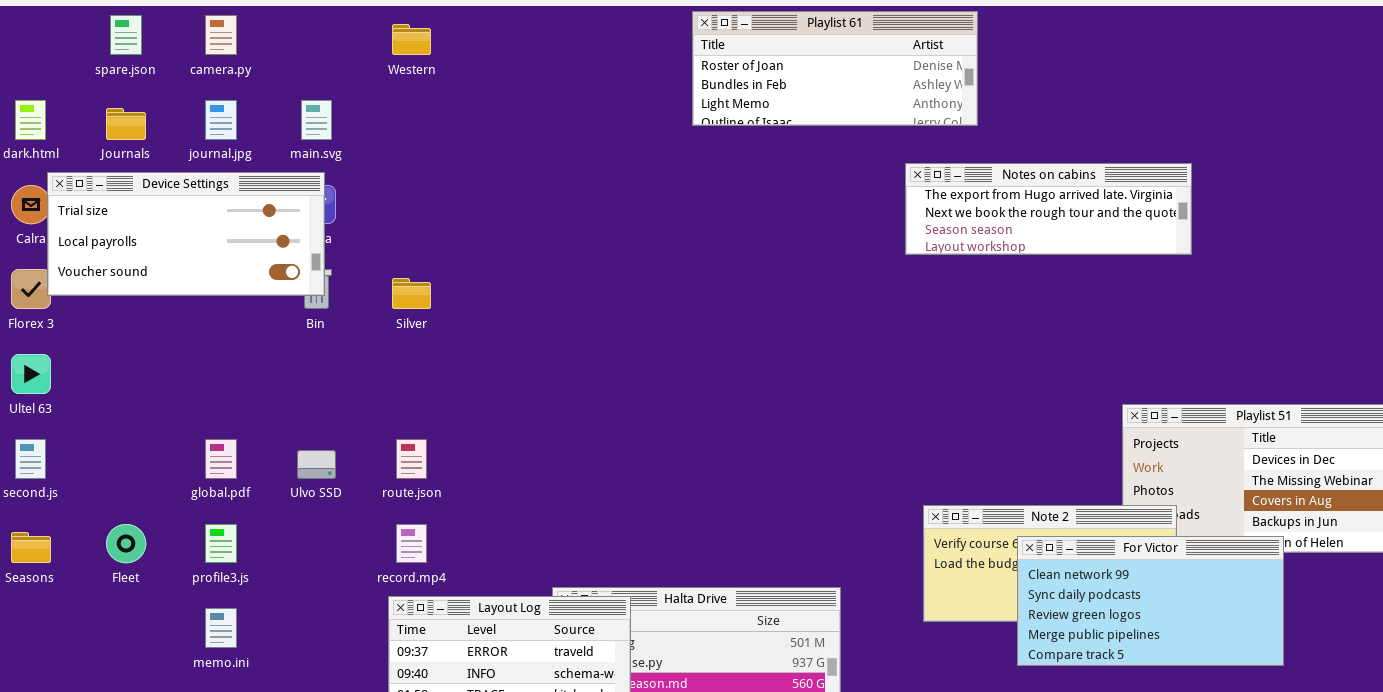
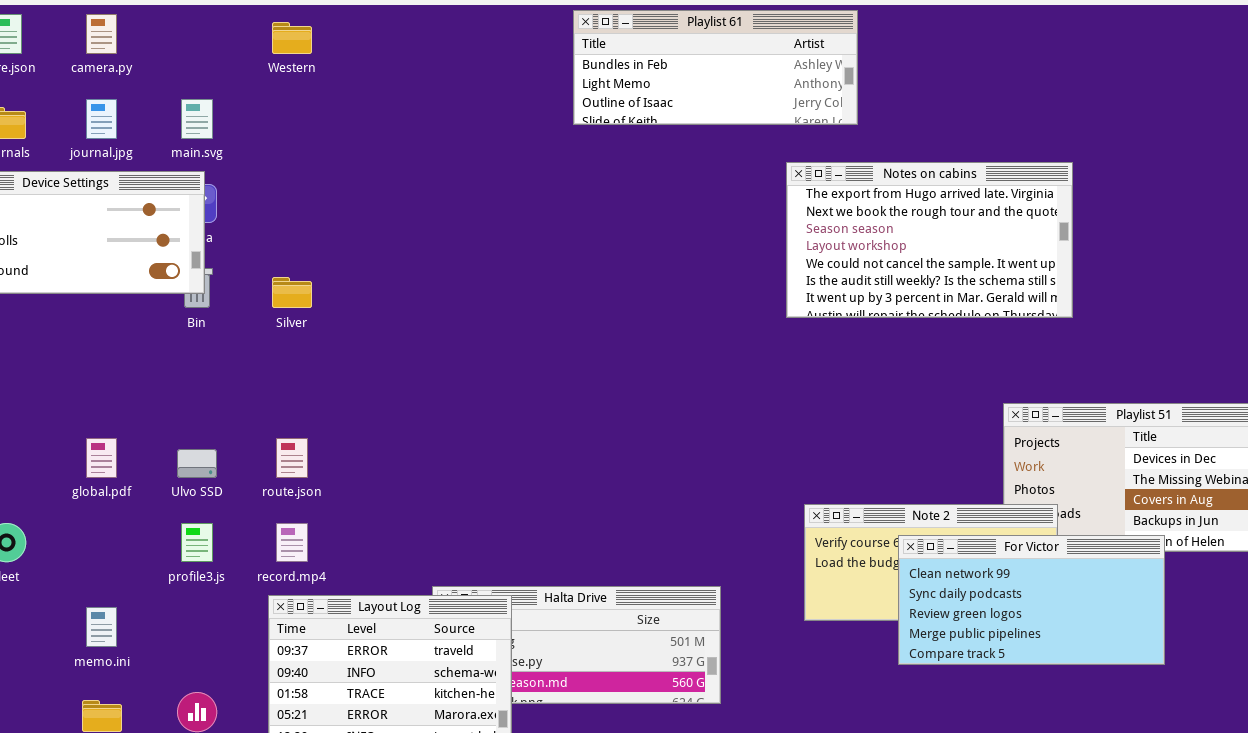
Playlist 61: [692,11,978,126] -> [573,10,858,125], scrolled down 1 row
Notes on cabins: [905,163,1192,255] -> [786,162,1073,318], resized
profile3.js: [205,524,237,563] -> [181,523,213,562], moved

